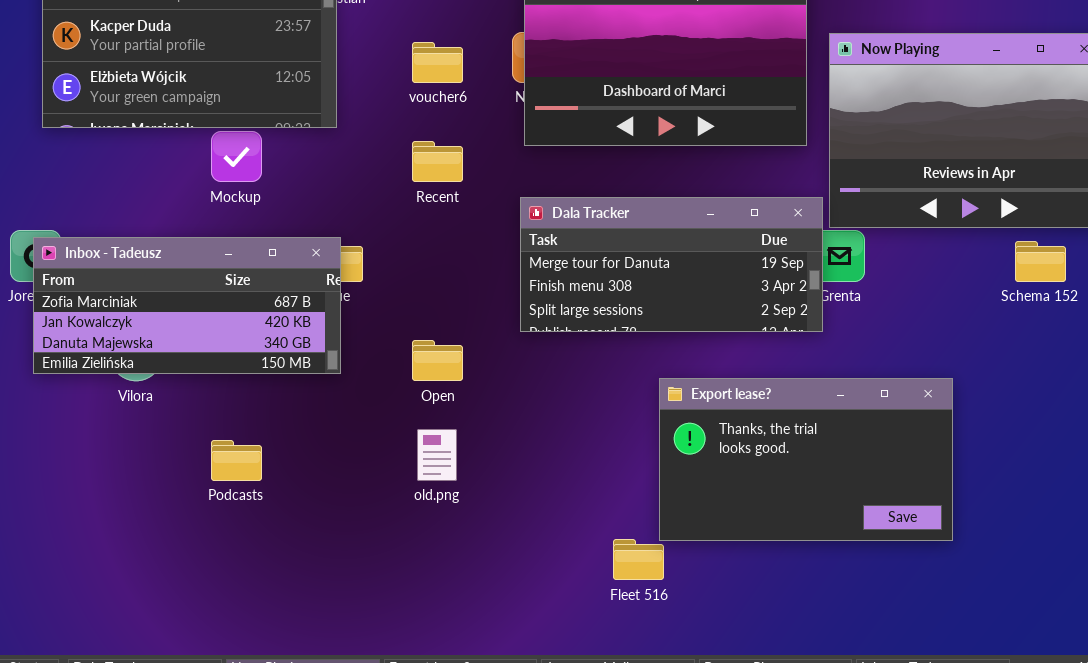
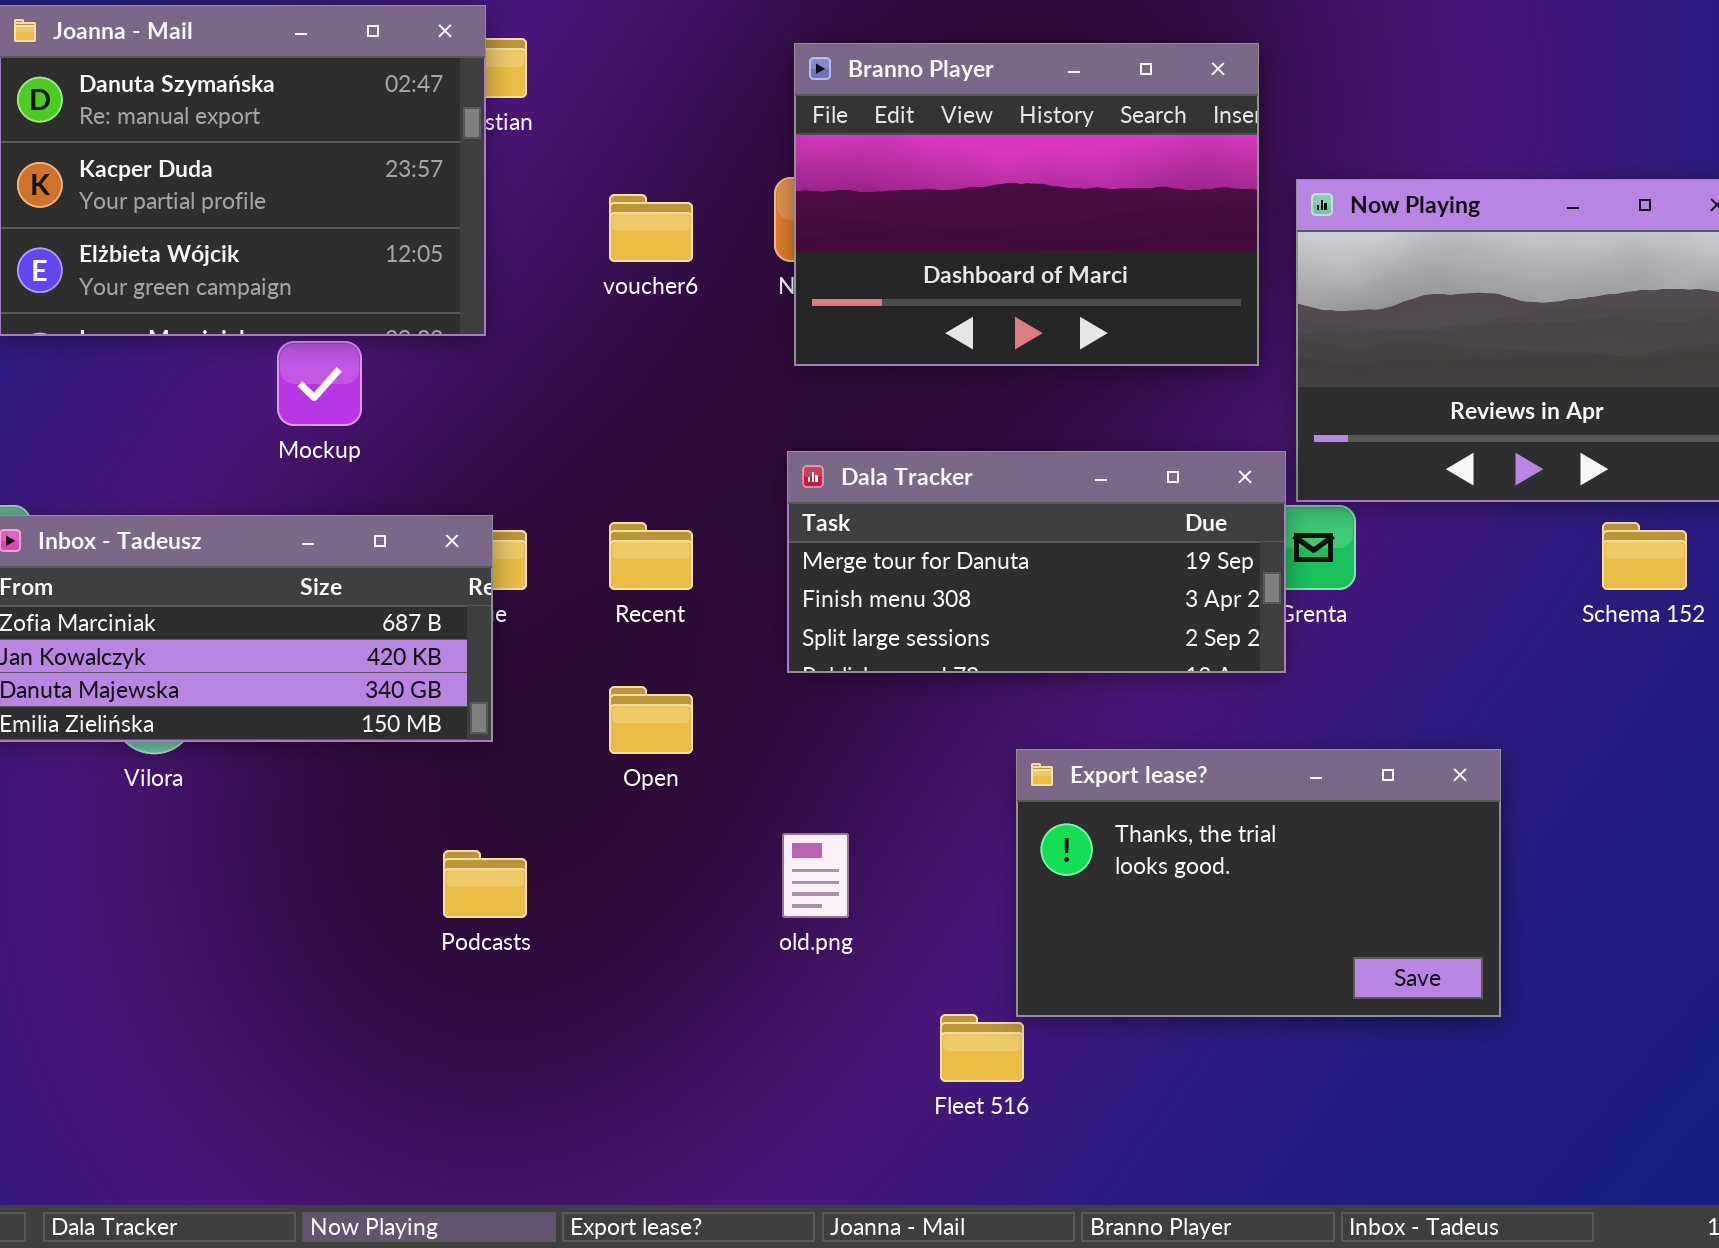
Recent: [412,141,463,182] -> [609,522,693,590], moved
old.png: [417,429,457,481] -> [782,833,849,918], moved
Podcasts: [211,440,262,481] -> [443,850,527,918], moved

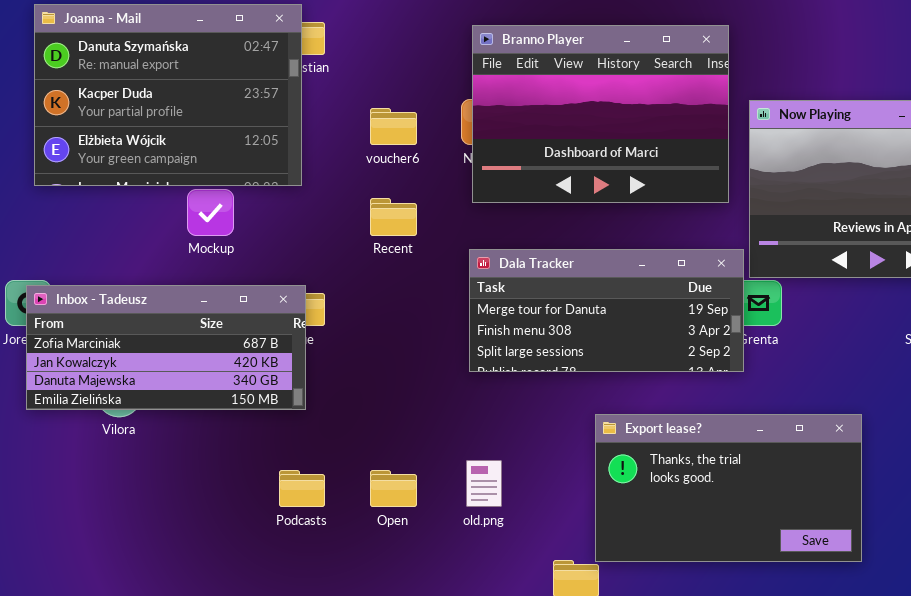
Recent: [609,522,693,590] -> [370,198,417,236], moved
Open: [609,686,693,754] -> [370,470,417,507], moved

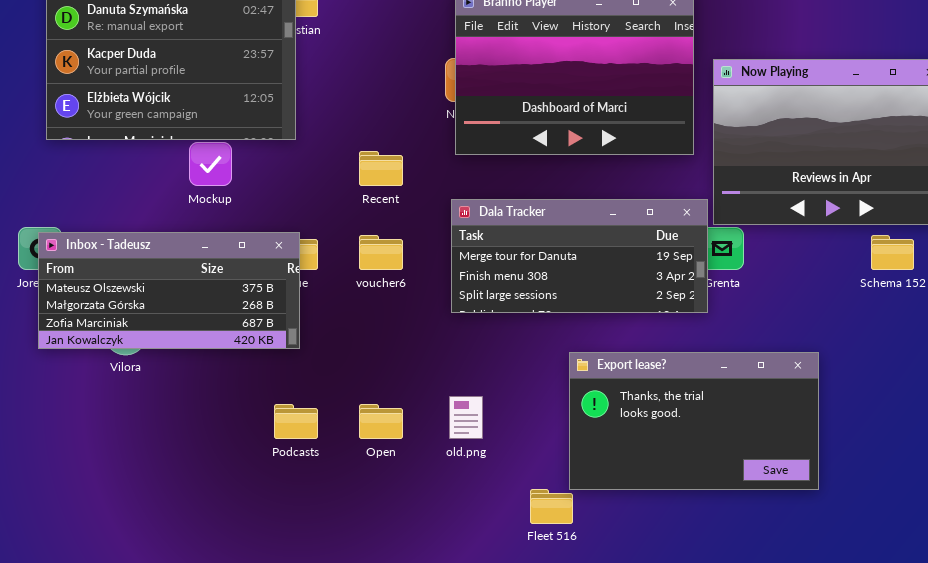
voucher6: [370,108,417,145] -> [359,235,403,270], moved
Inbox - Tadeusz: [26,285,306,410] -> [38,232,300,349], scrolled up 2 rows

